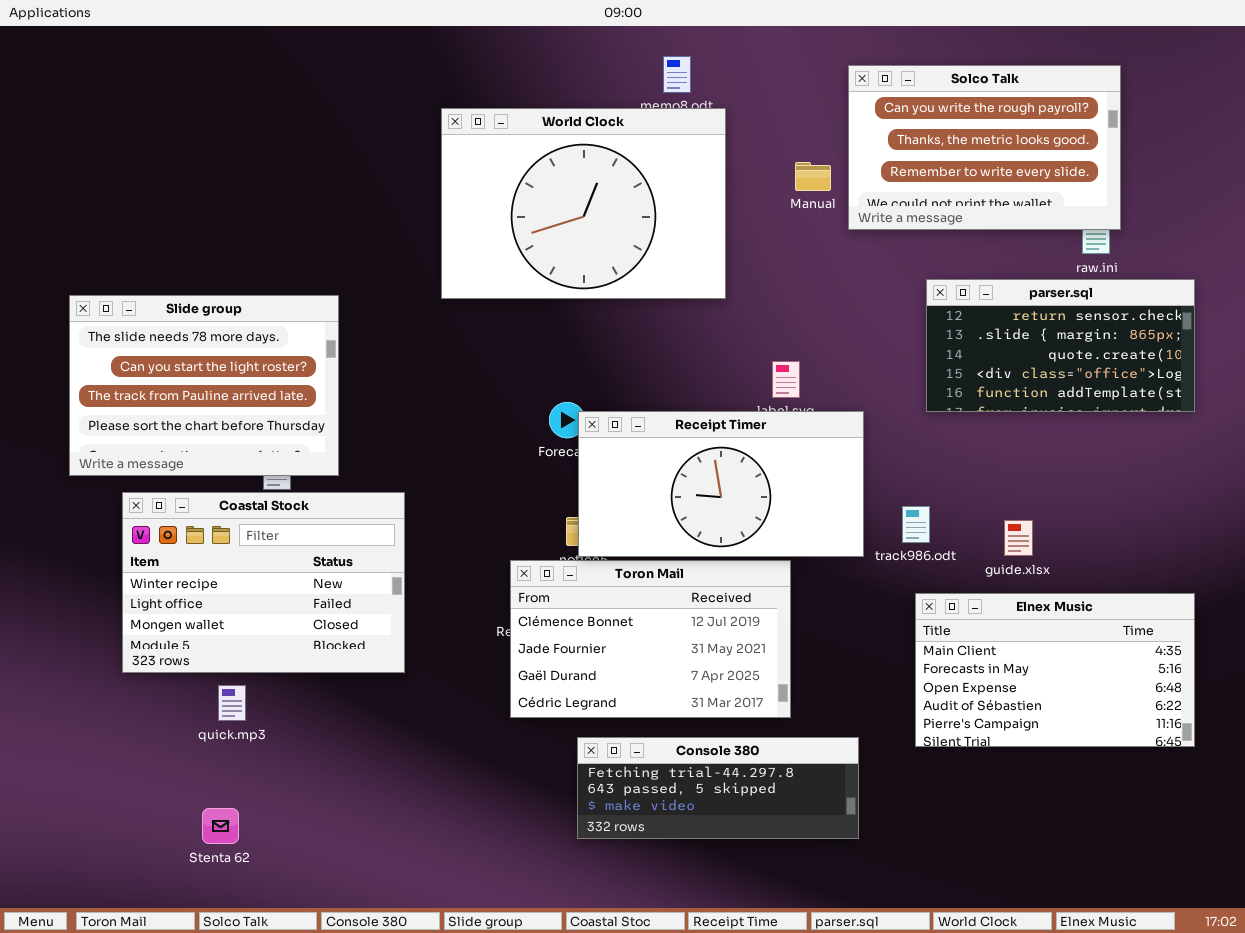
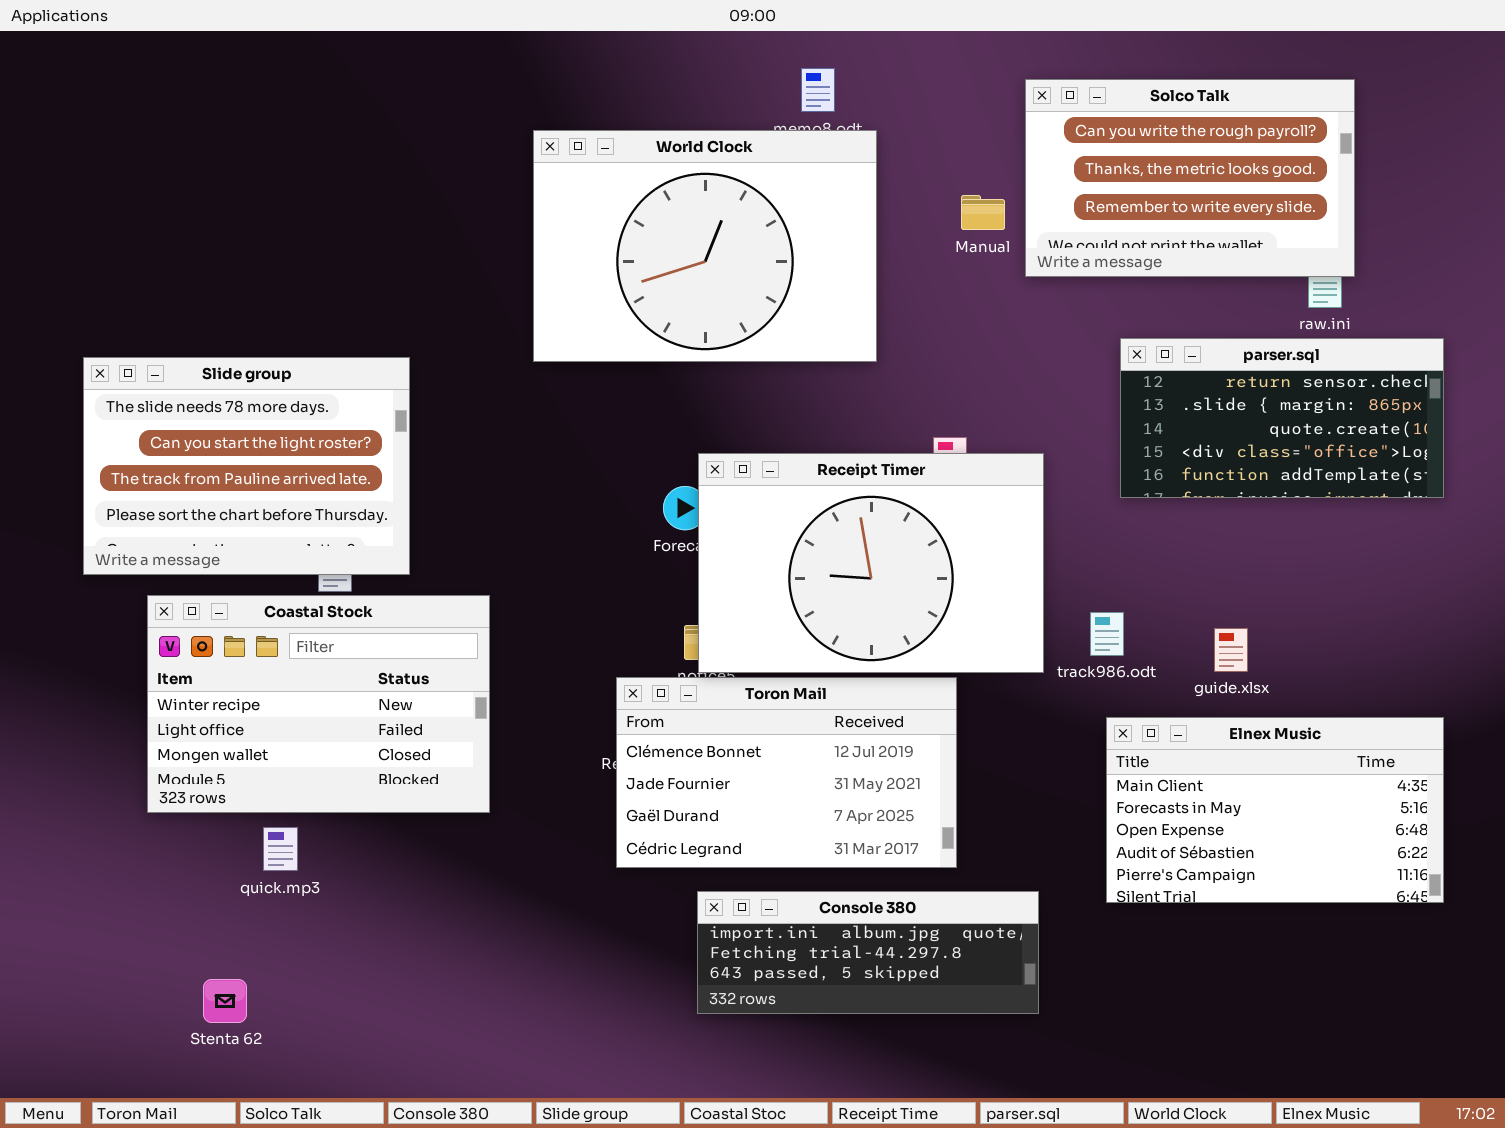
Receipt Timer: [578,411,864,557] -> [698,453,1044,673], resized
Console 380: [577,737,859,839] -> [697,891,1039,1014], scrolled up 1 row
Stenta 62: [202,808,239,844] -> [203,979,247,1023], moved

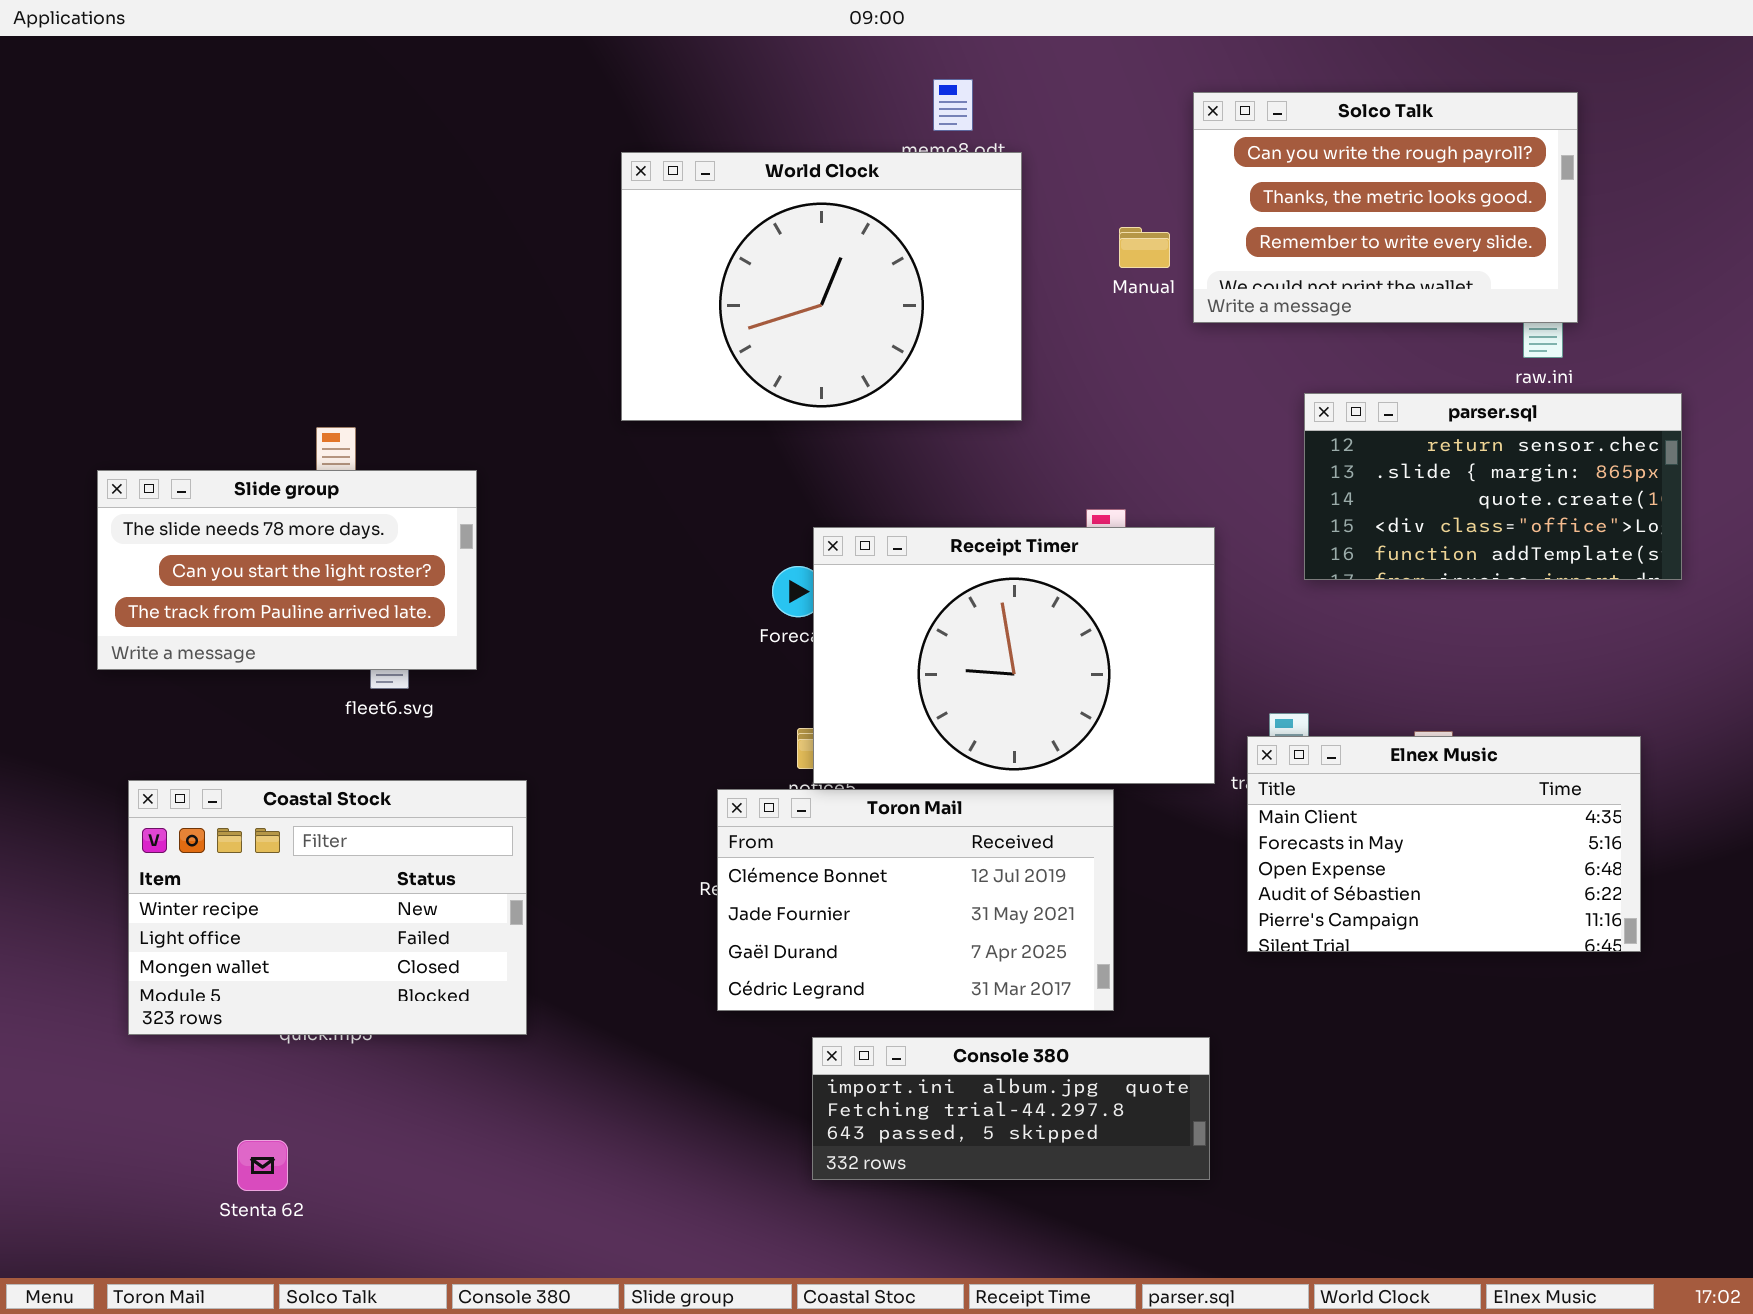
Slide group: [83,357,410,575] -> [97,470,477,670], resized
Coastal Stock: [147,595,490,813] -> [128,780,527,1035], moved
Elnex Music: [1106,717,1444,903] -> [1247,736,1641,952], moved

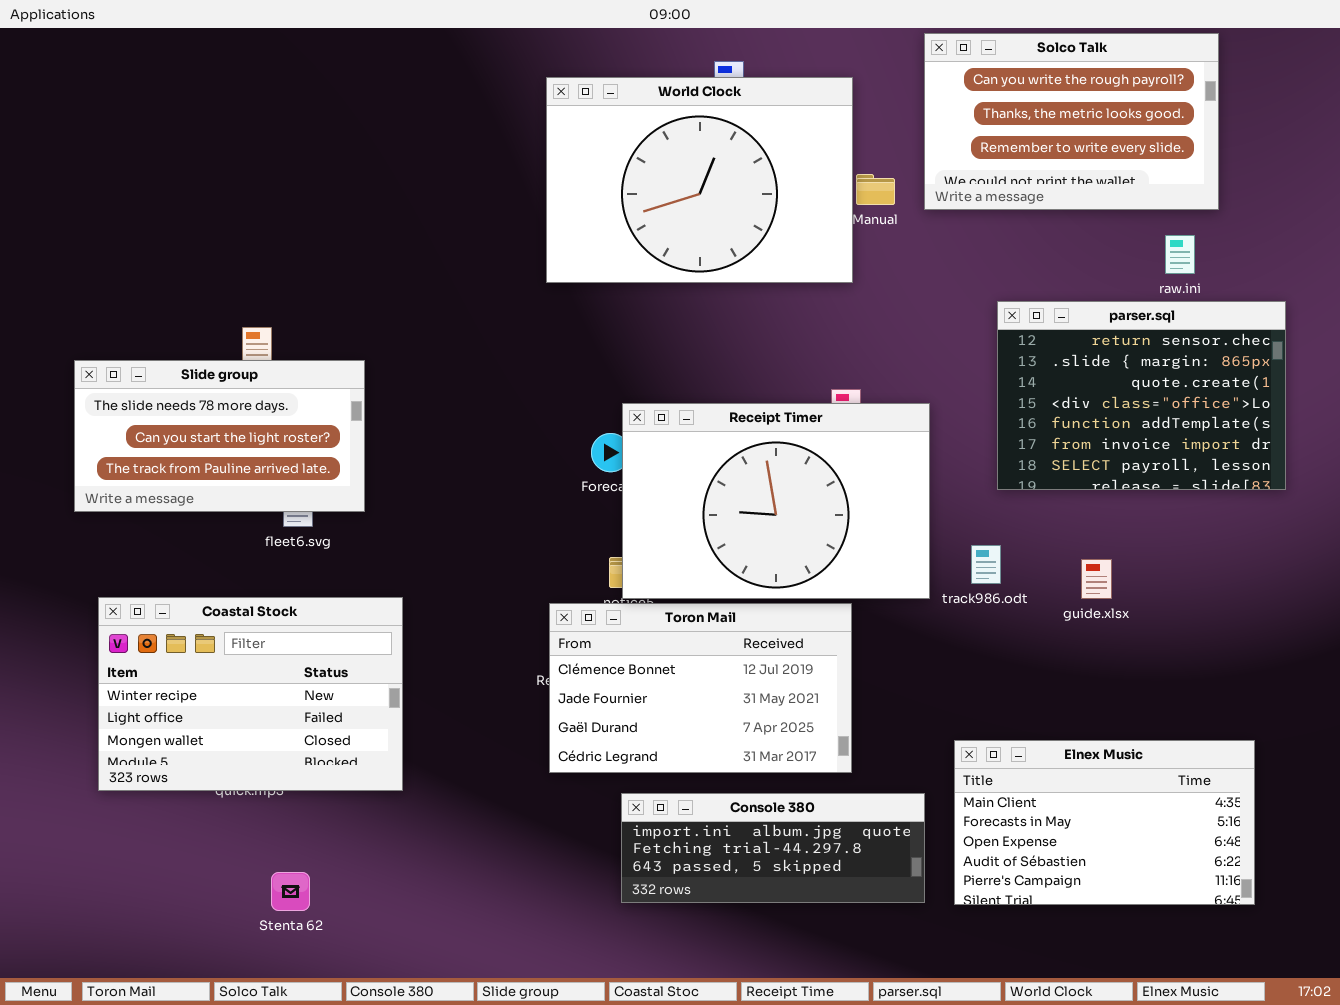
Solco Talk: [1193,92,1578,323] -> [924,33,1219,210], moved
World Clock: [621,152,1022,421] -> [546,77,853,283], moved
parser.sql: [1304,393,1682,580] -> [997,301,1286,490], resized
Elnex Music: [1247,736,1641,952] -> [954,740,1255,905], moved
Stenta 62: [237,1140,288,1191] -> [271,872,310,911], moved

